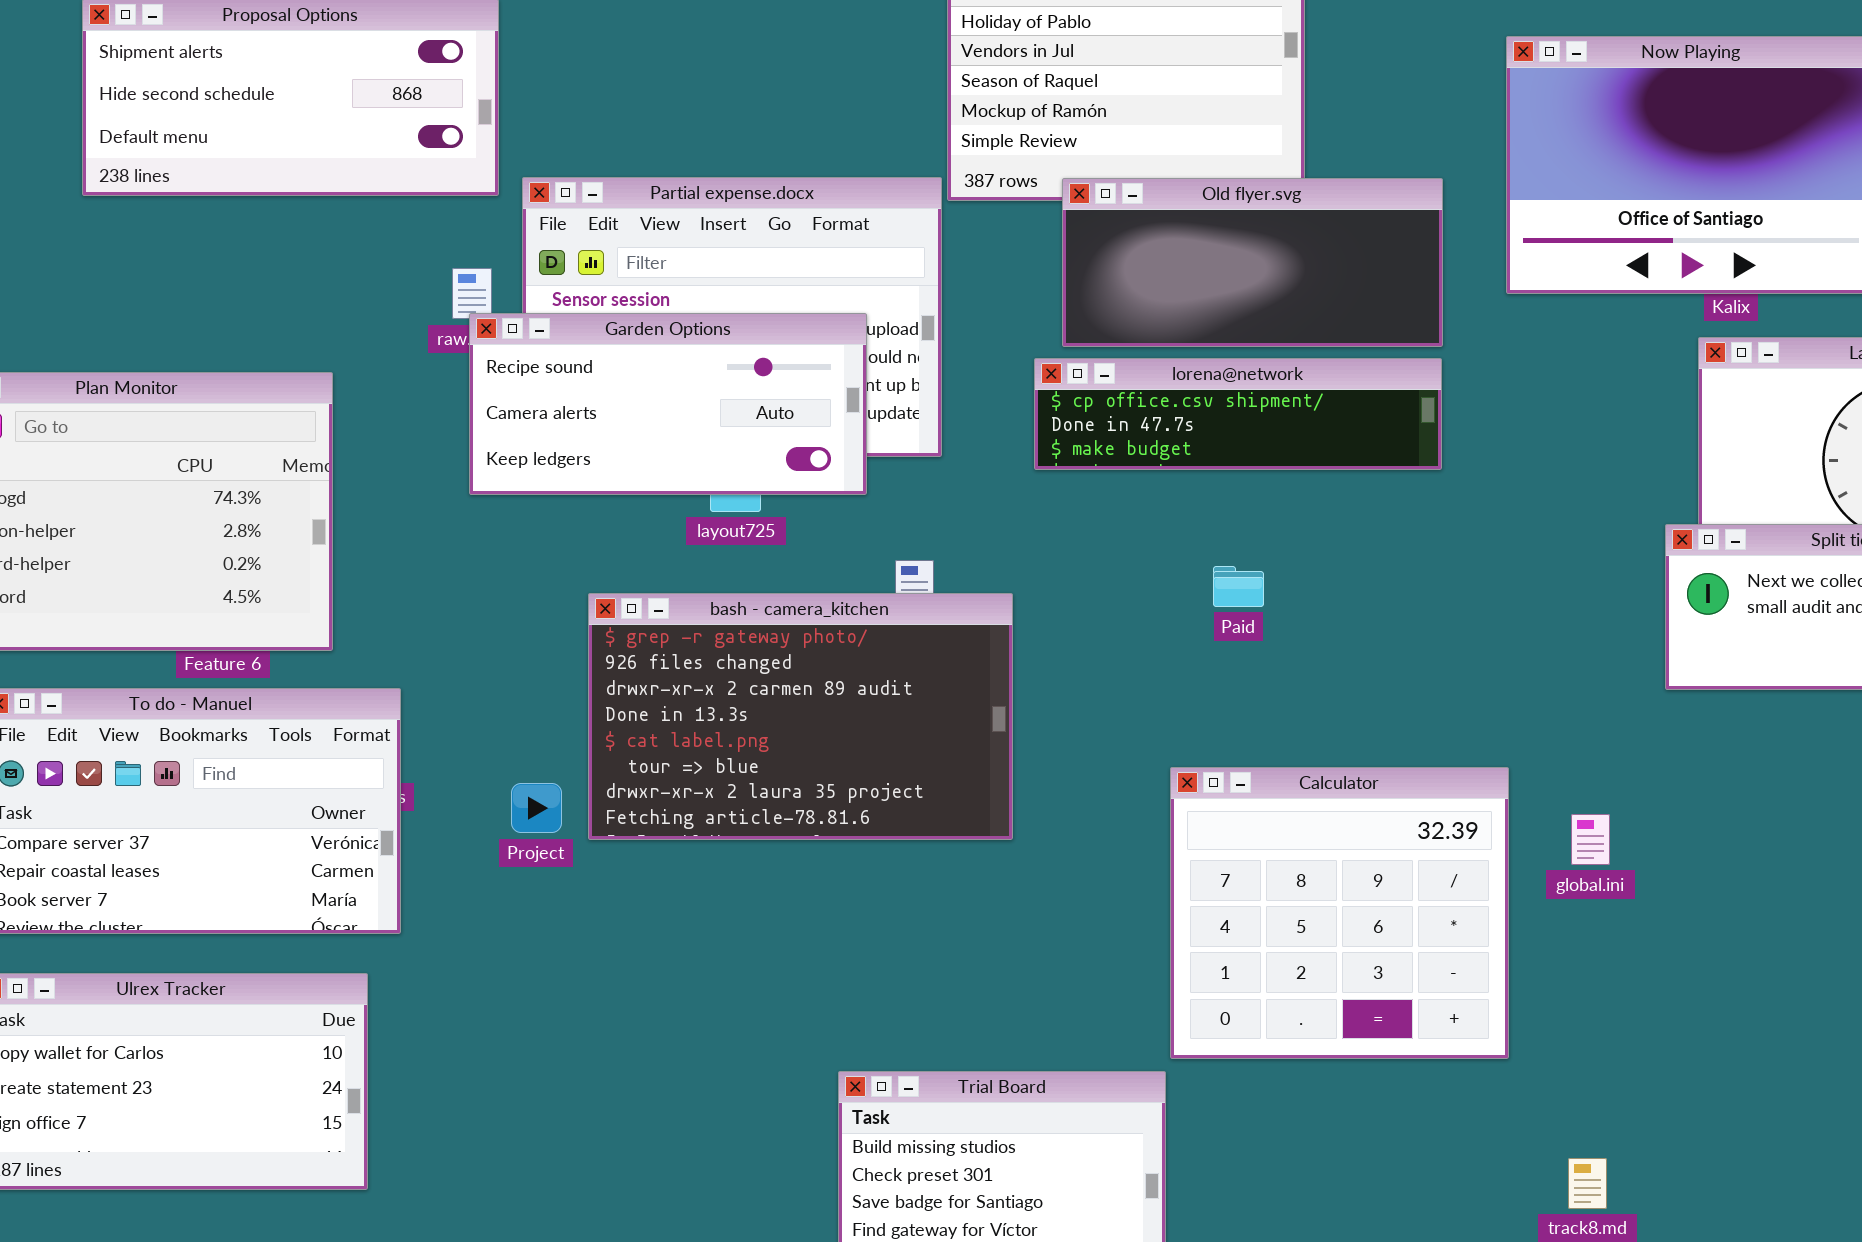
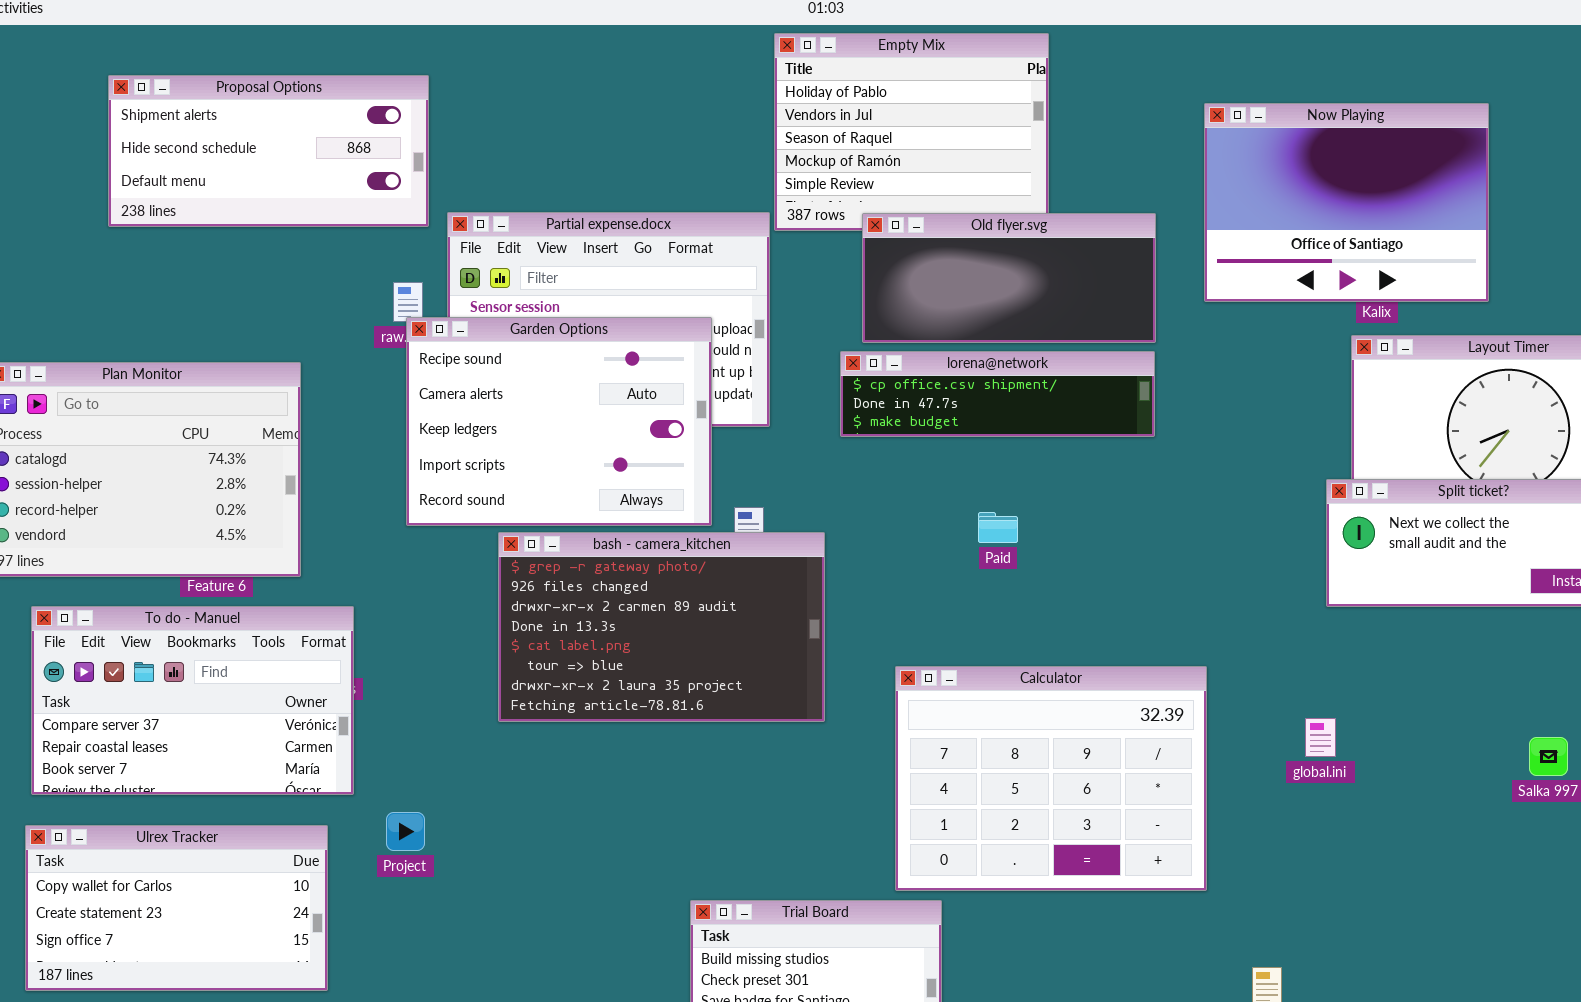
Garden Options: [469,313,867,495] -> [406,317,712,526], resized
Calculator: [1170,767,1509,1059] -> [895,666,1207,891], resized
Project: [511,783,562,833] -> [386,812,425,851], moved
global.ini: [1571,814,1610,865] -> [1305,718,1336,757], moved

